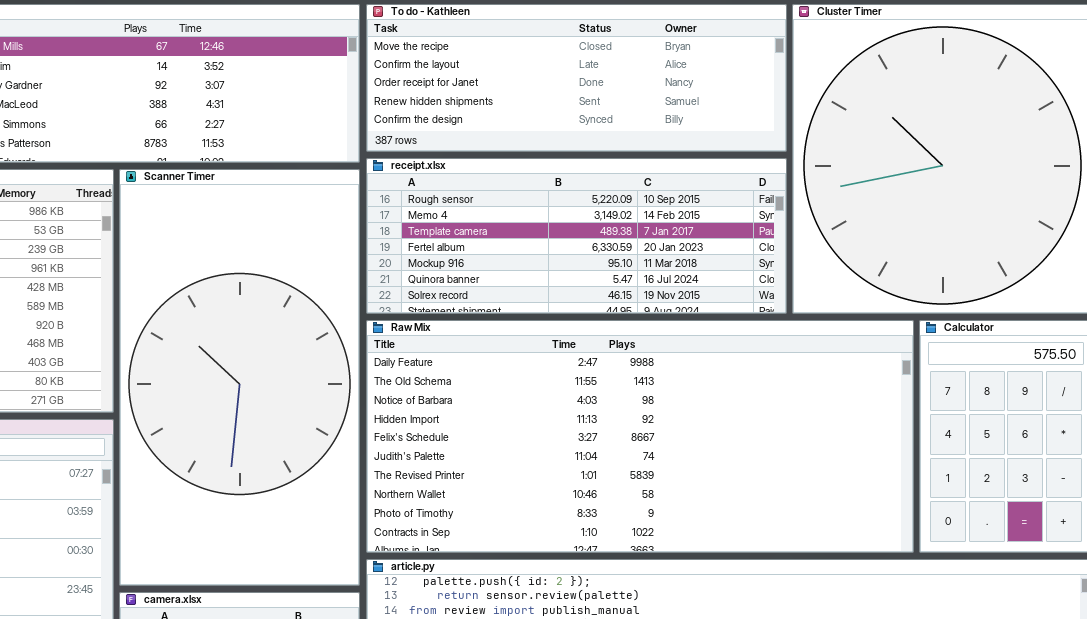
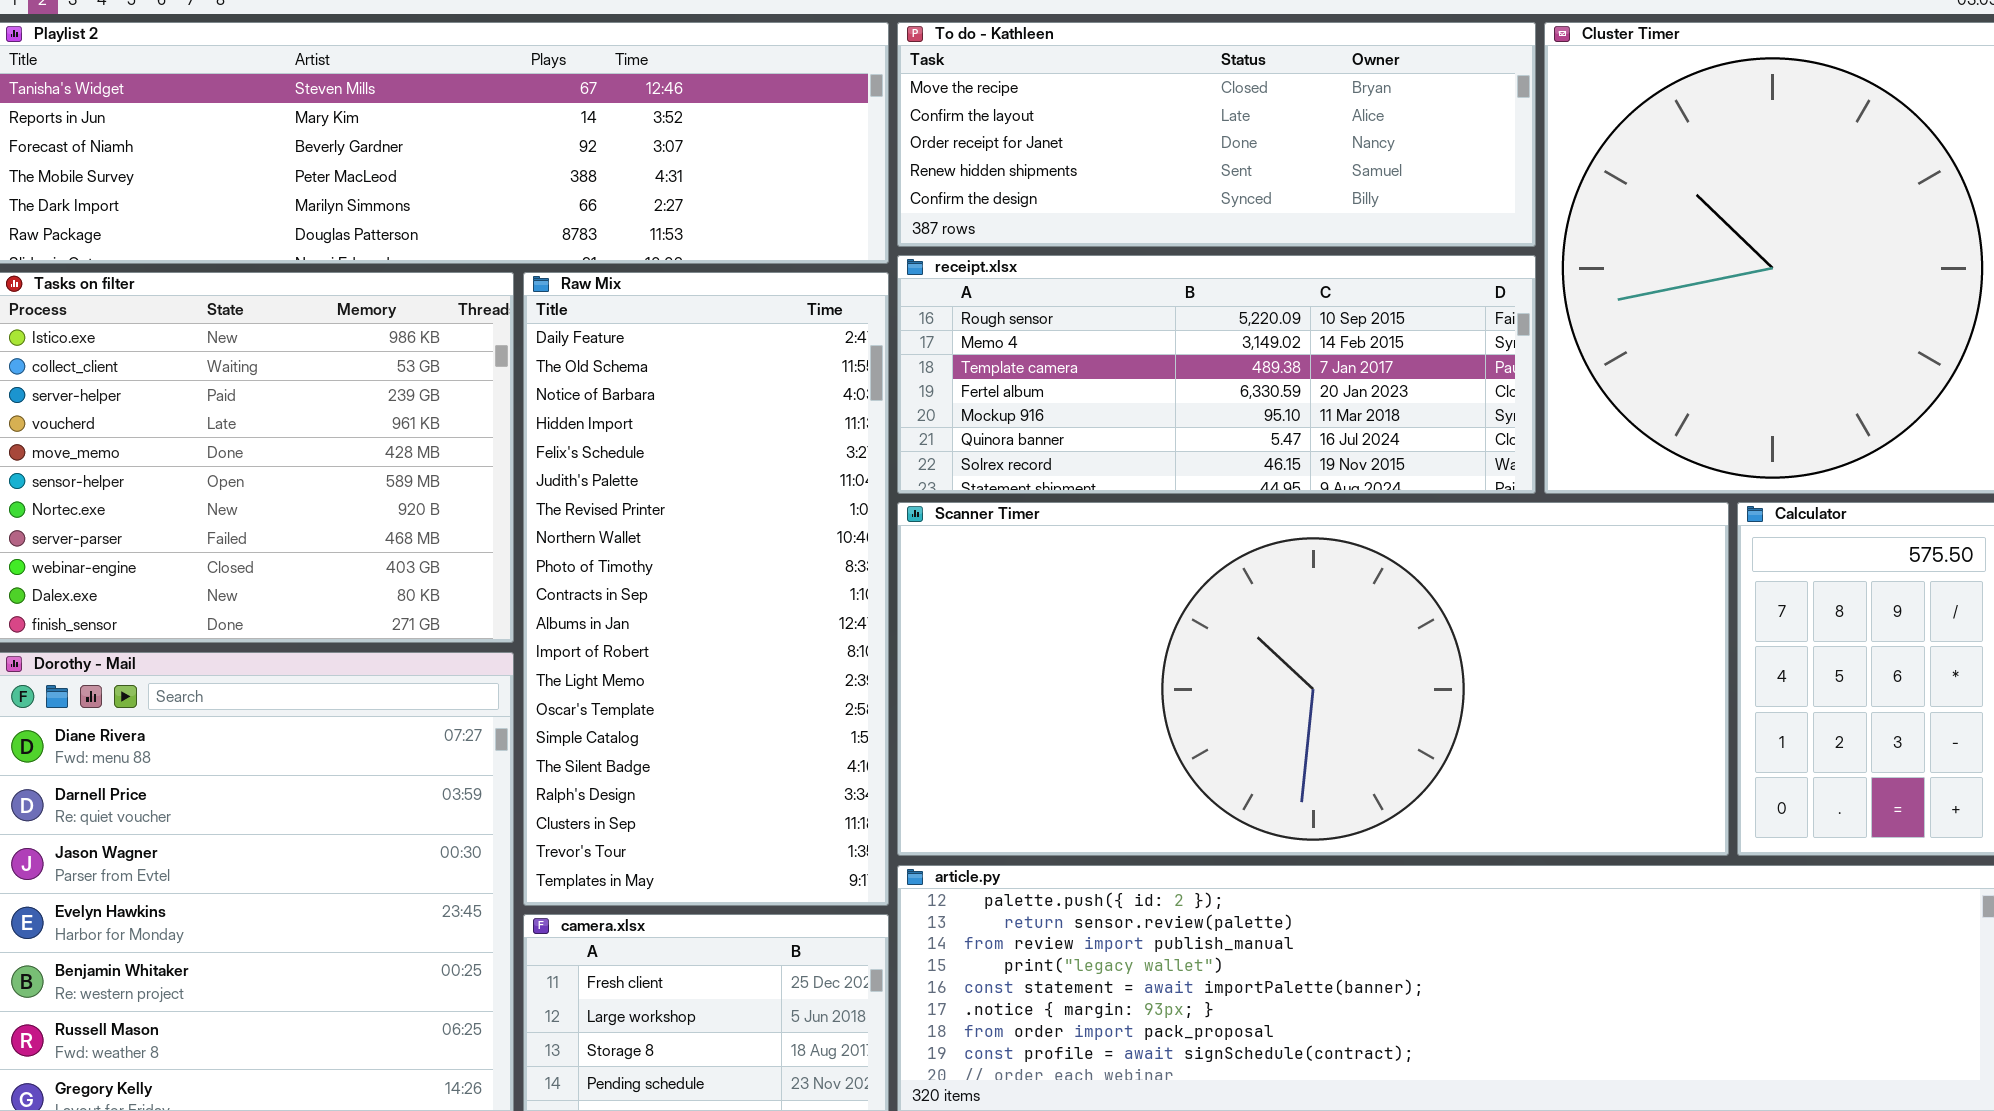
Scanner Timer: [119,169,360,586] -> [897,502,1729,856], moved, resized
Raw Mix: [366,320,914,553] -> [523,272,889,906], moved, resized

